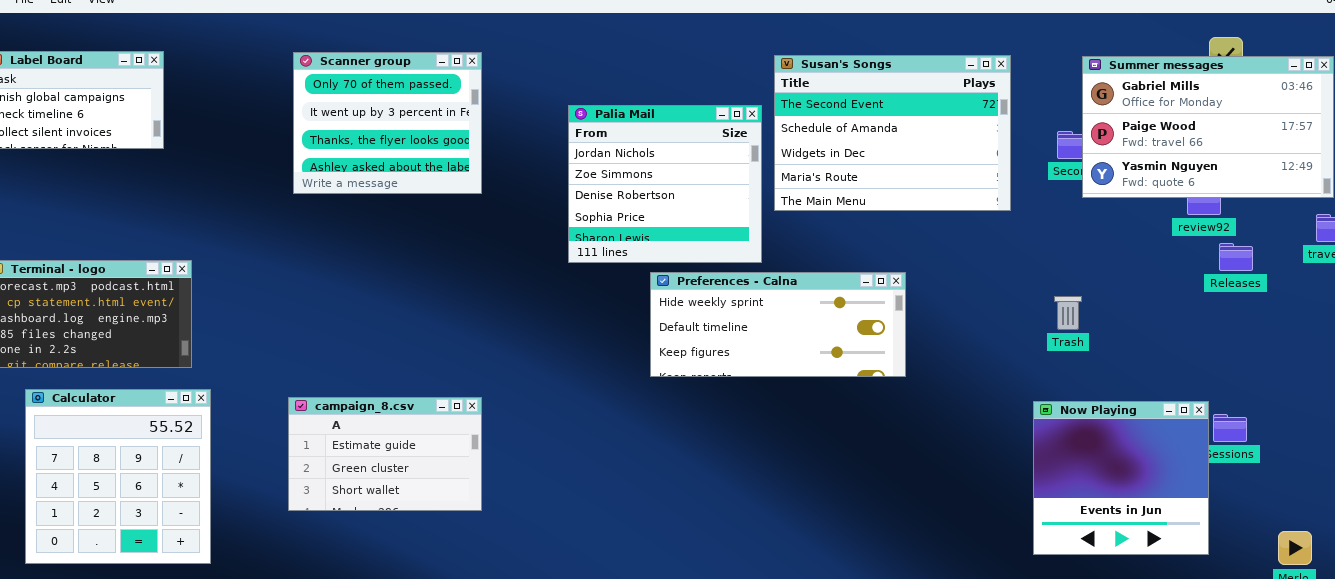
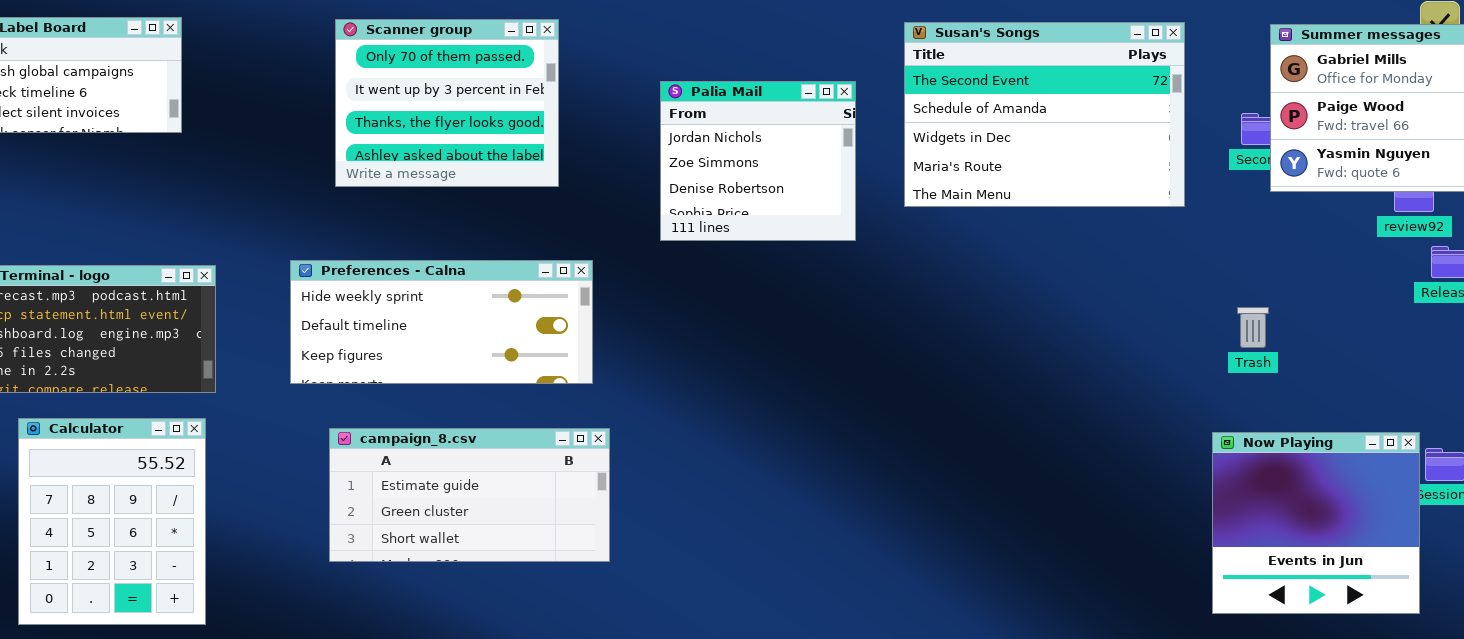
Palia Mail: [568,105,762,263] -> [660,81,856,241], resized
Preferences - Calna: [650,272,906,377] -> [290,260,593,384], moved
Calculator: [25,389,211,564] -> [18,418,206,625], resized
campaign_8.csv: [288,397,482,511] -> [329,428,610,562], resized

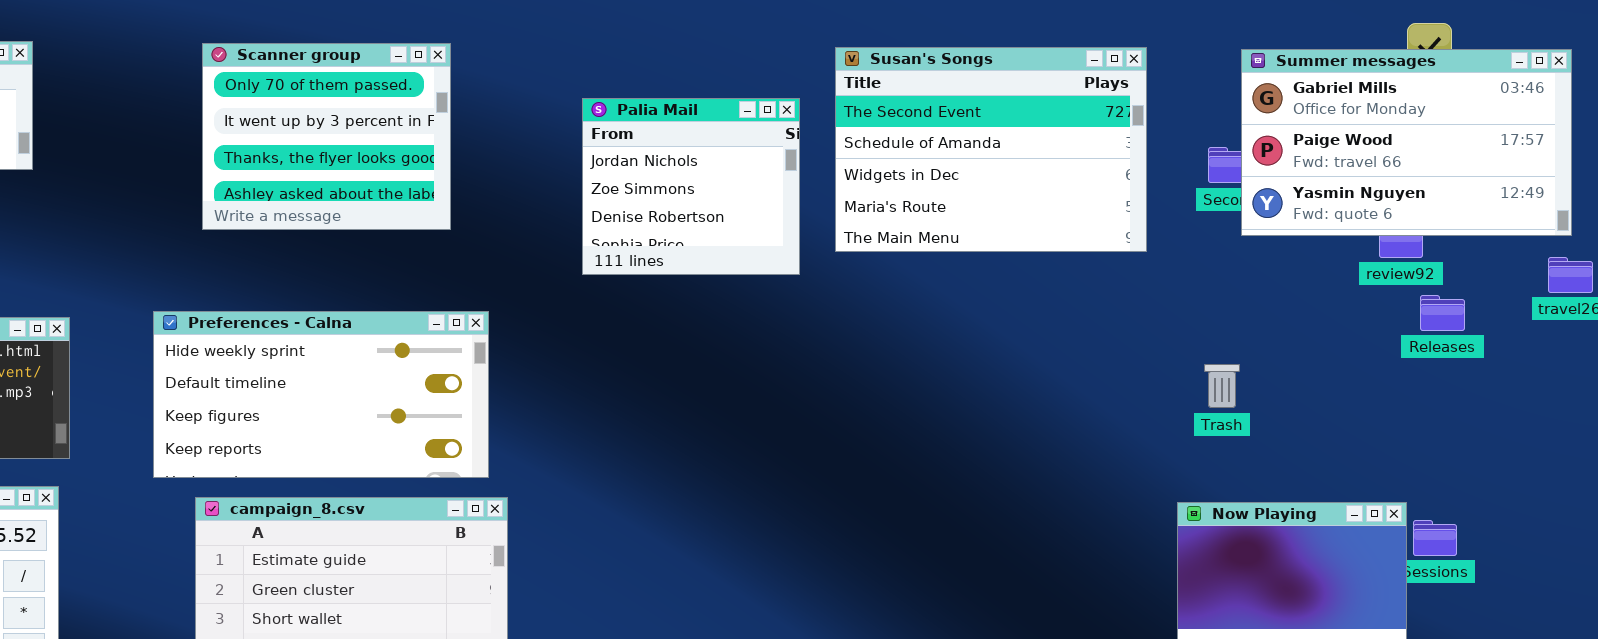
Palia Mail: [660,81,856,241] -> [582,98,800,275], moved
Preferences - Calna: [290,260,593,384] -> [153,311,489,478], resized

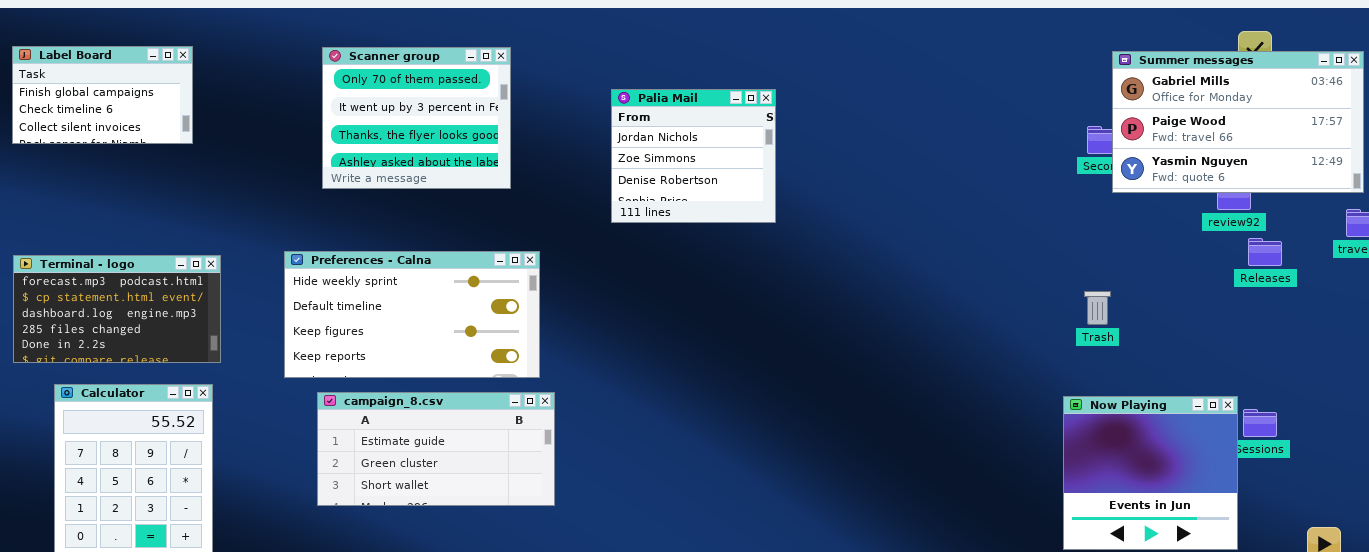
Susan's Songs: [835,47,1147,252] -> none, closed

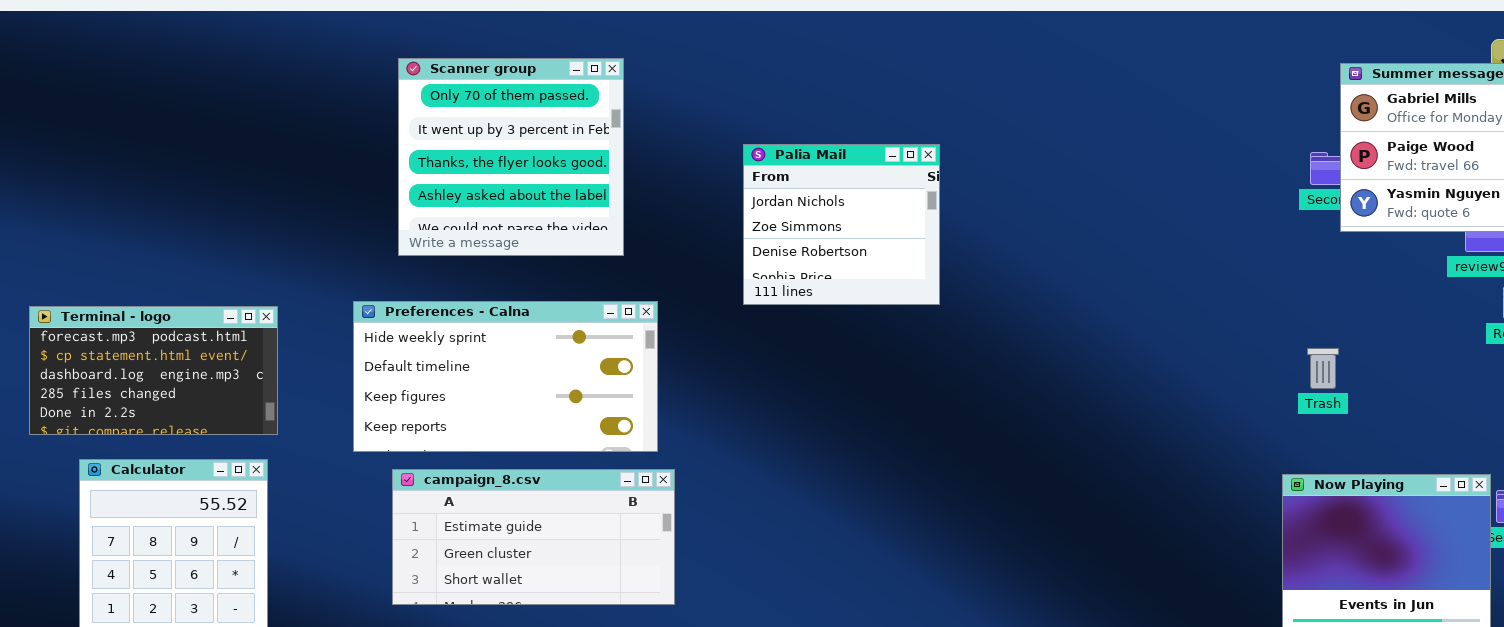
Label Board: [12,46,193,144] -> none, closed
Scanner group: [322,47,511,189] -> [398,58,624,256], resized
Palia Mail: [611,89,776,223] -> [743,144,940,305], moved

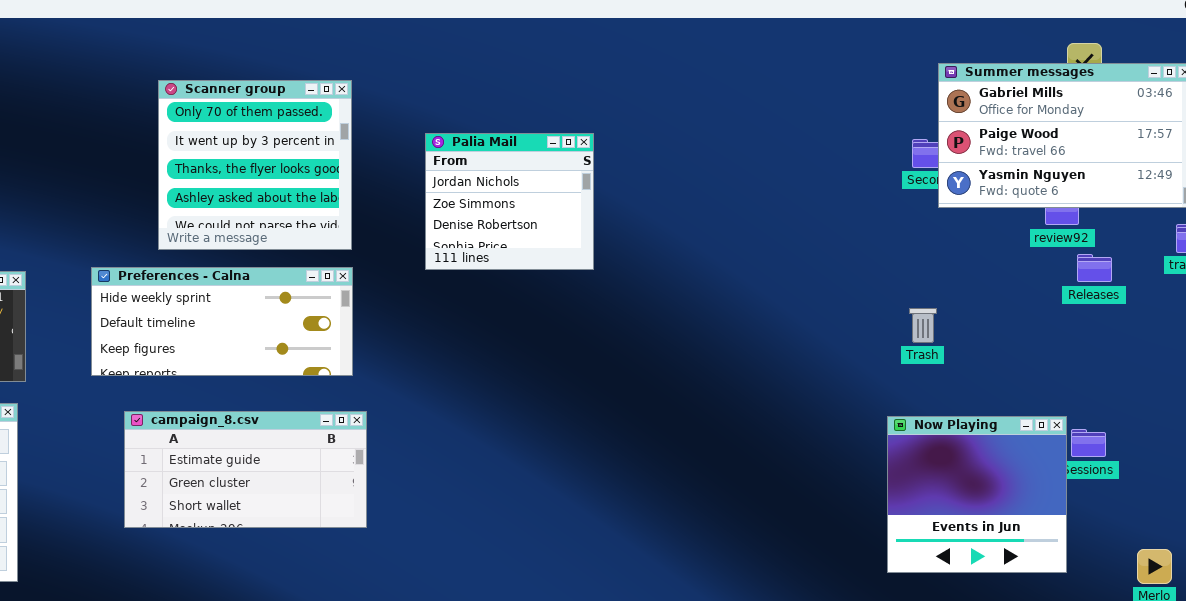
Scanner group: [398,58,624,256] -> [158,80,352,250], moved
Preferences - Calna: [353,301,658,452] -> [91,267,353,376], resized

